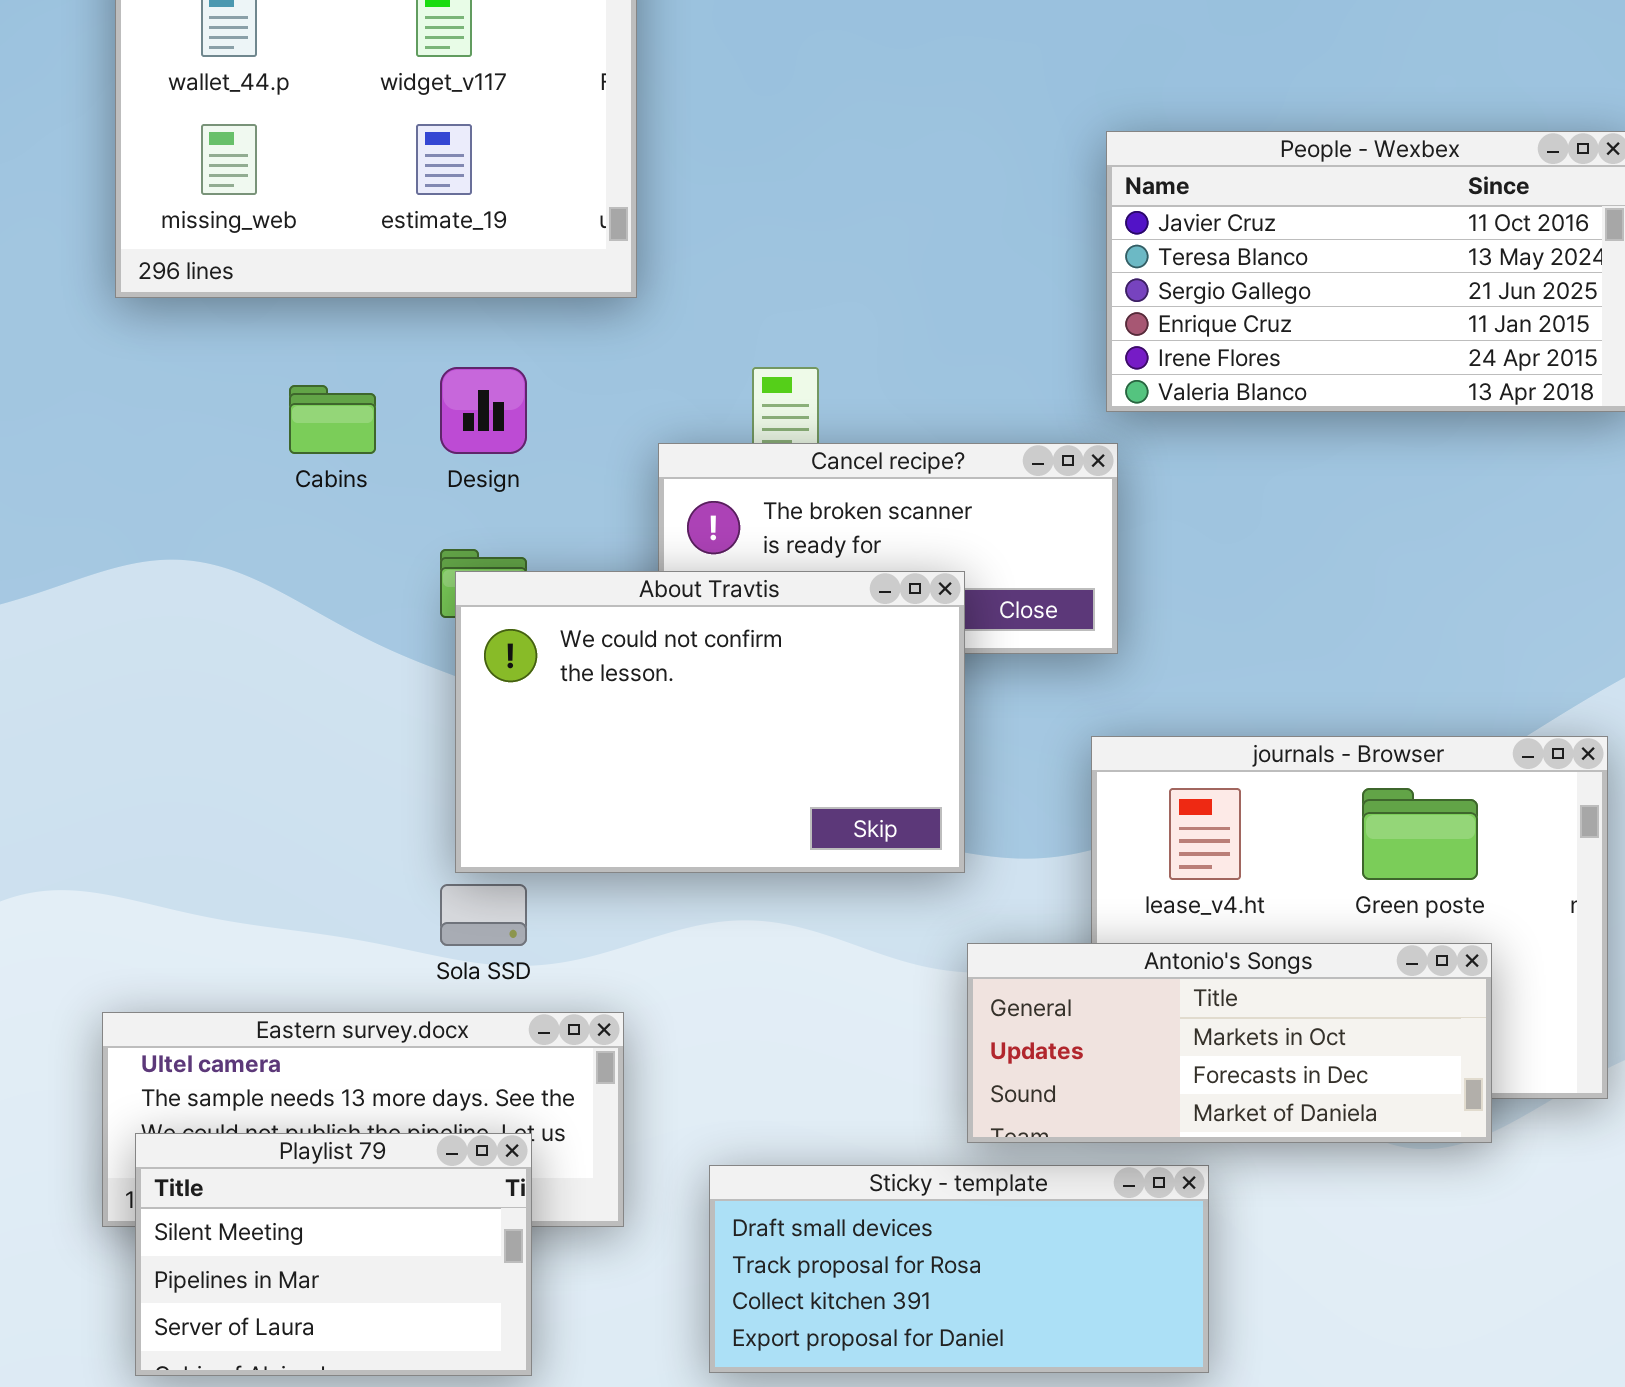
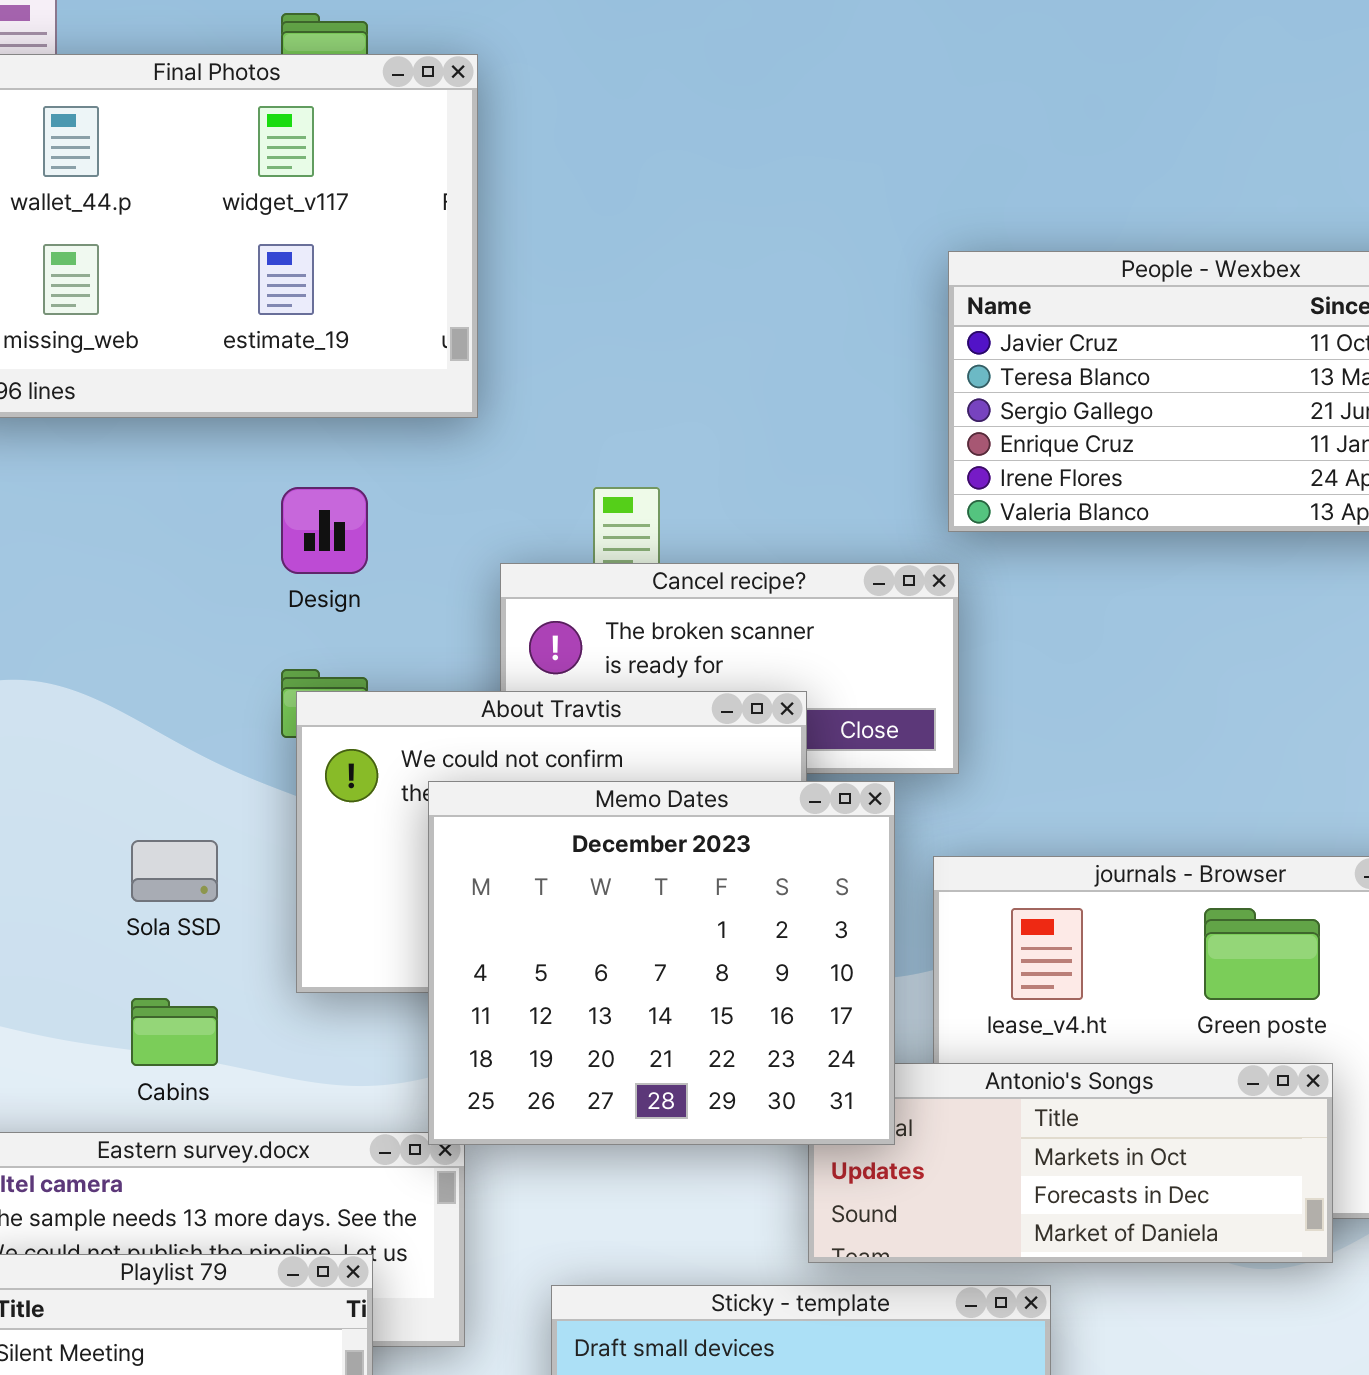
Cabins: [289,385,376,454] -> [131,998,218,1066], moved
Memo Dates: none -> [428,781,895,1145], opened
Sola SSD: [440,884,527,946] -> [131,840,218,902], moved

